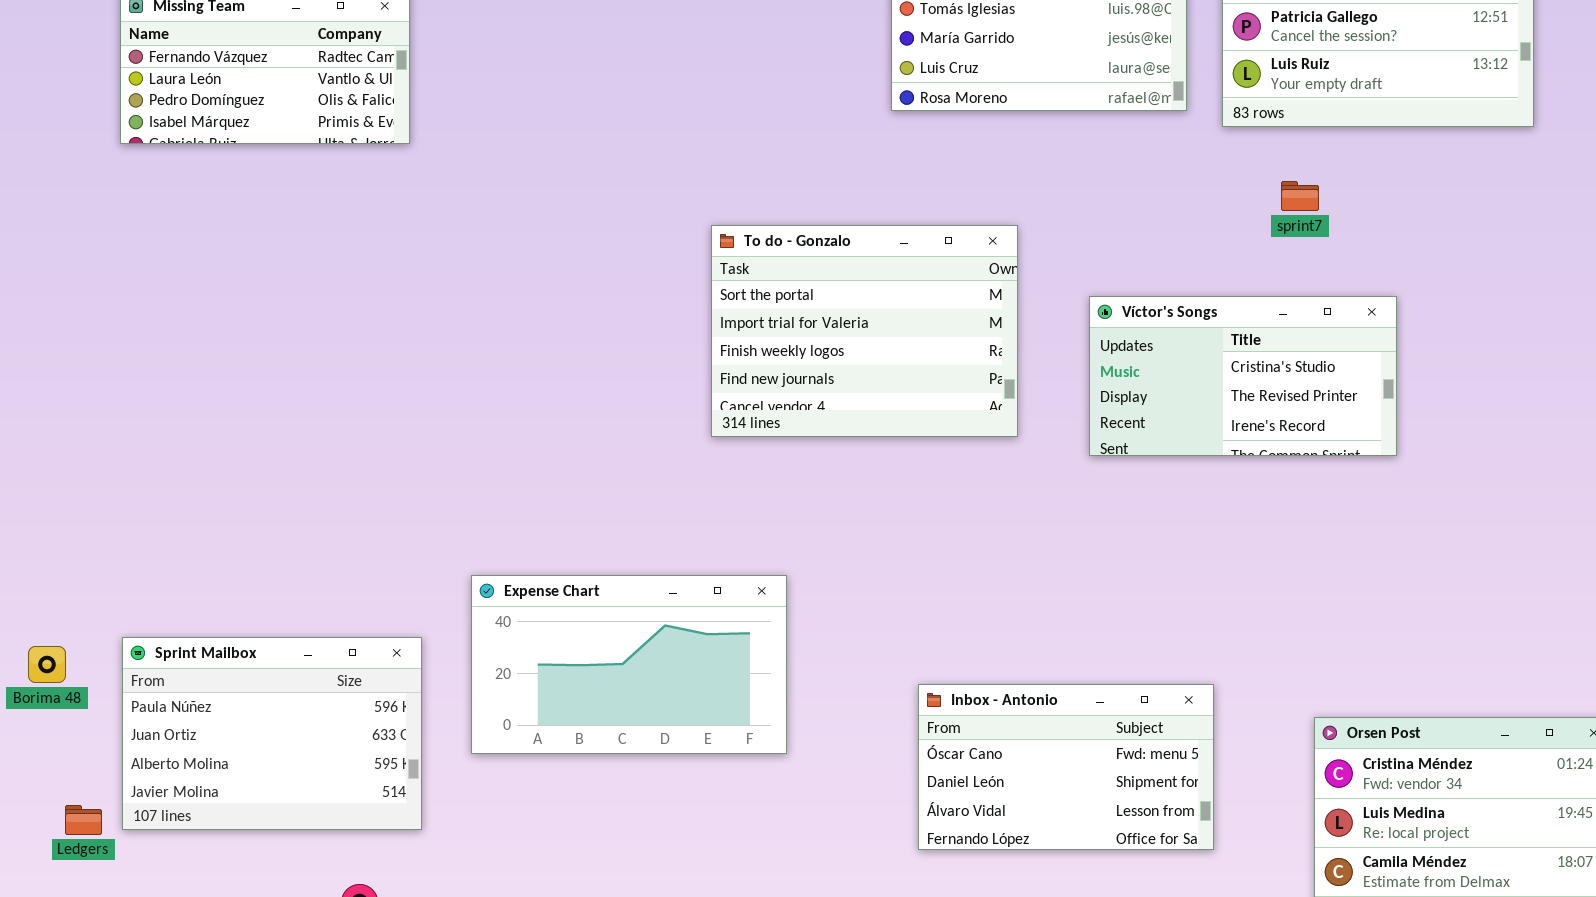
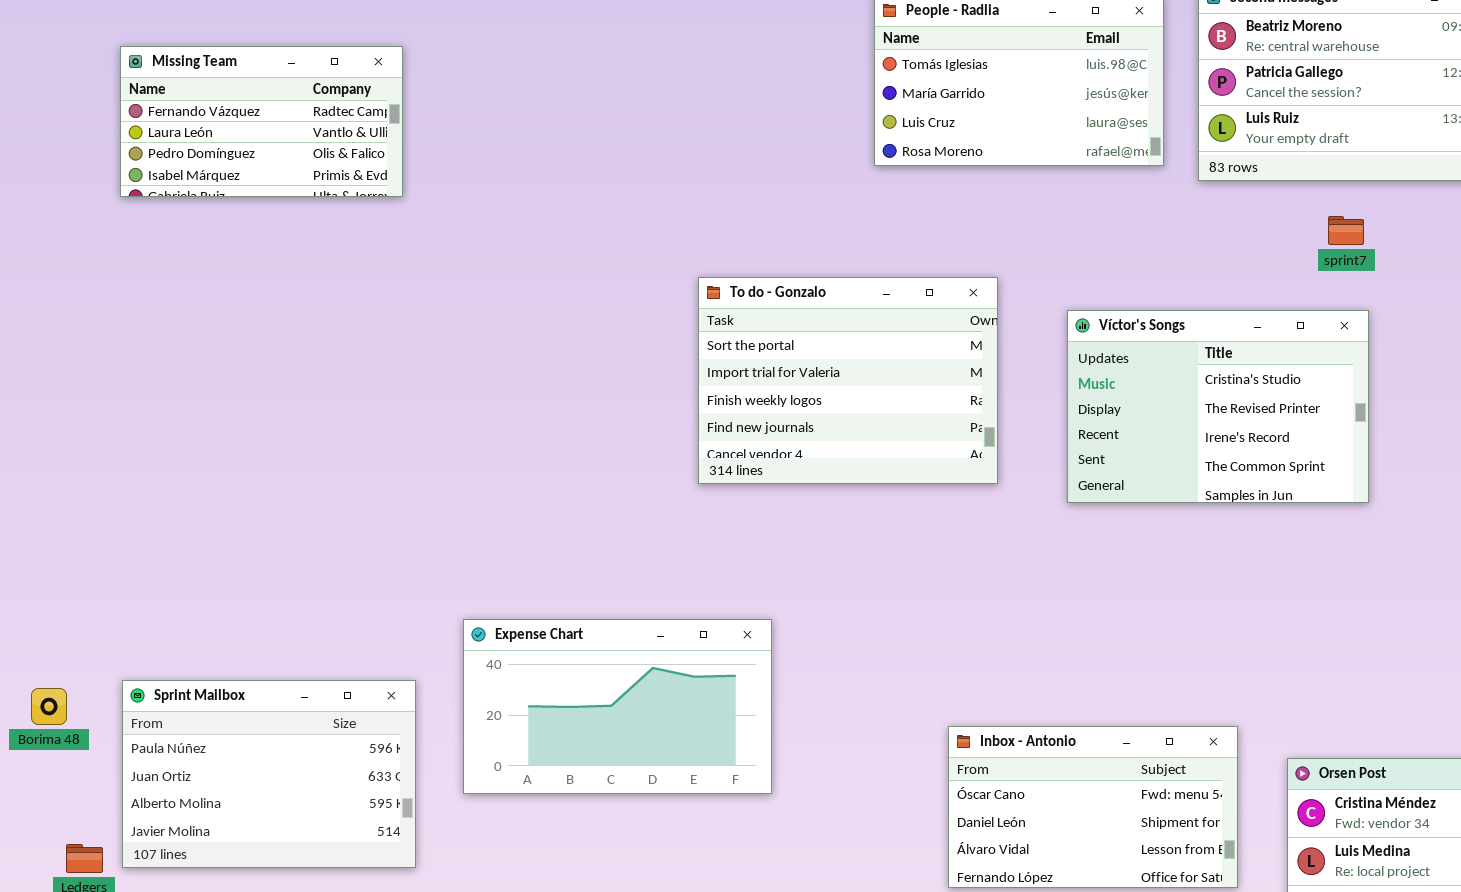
sprint7: [1281,181,1319,211] -> [1328,216,1364,245], moved
Víctor's Songs: [1089,296,1397,456] -> [1067,310,1369,503], resized
Inbox - Antonio: [918,684,1214,850] -> [948,726,1238,888], moved

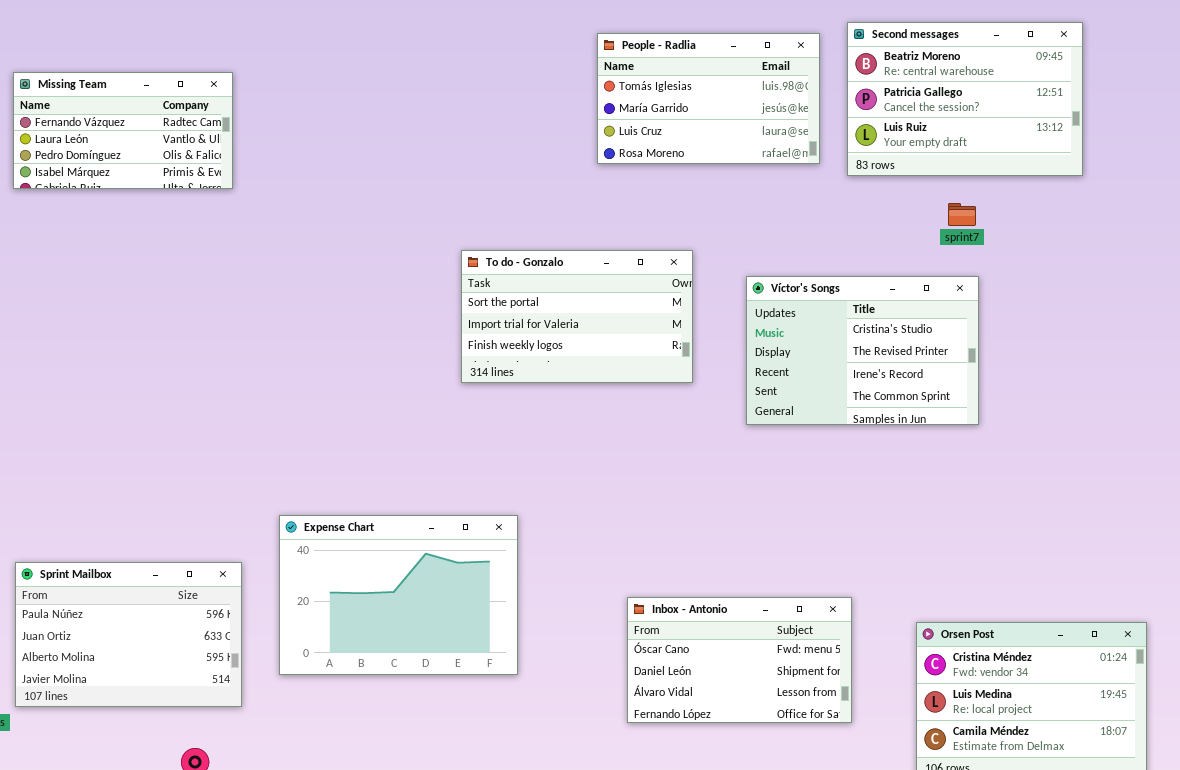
To do - Gonzalo: [698,277,998,484] -> [461,250,693,383], resized
Expense Chart: [463,619,772,794] -> [279,515,518,675], resized
Inbox - Antonio: [948,726,1238,888] -> [627,597,852,723], moved

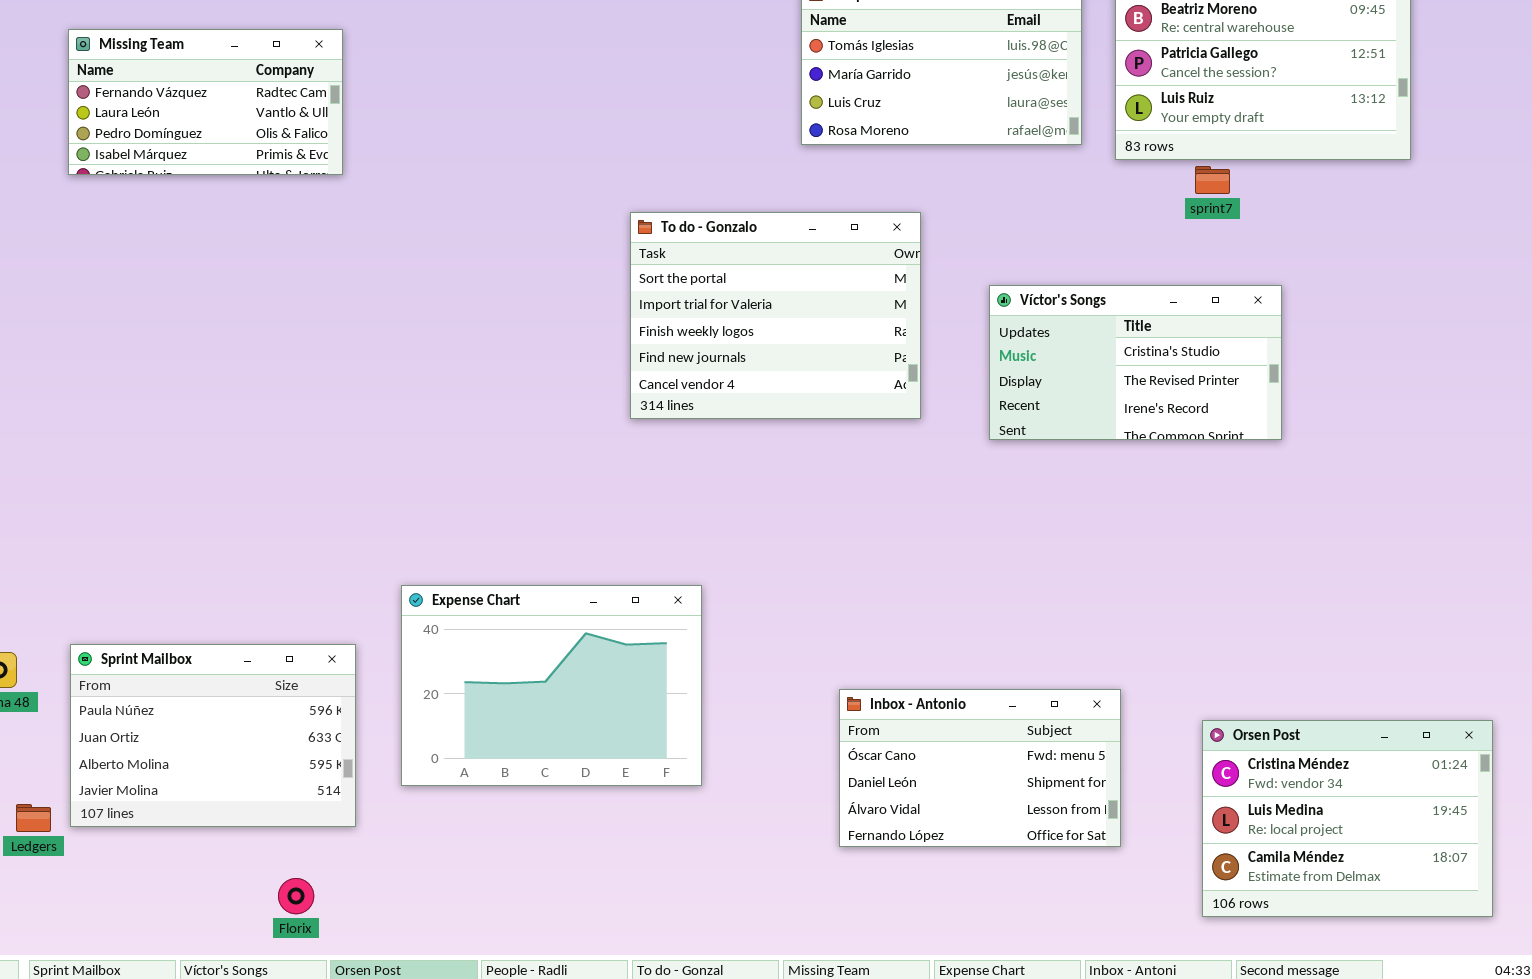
sprint7: [948,203,976,226] -> [1195,166,1230,194], moved
To do - Gonzalo: [461,250,693,383] -> [630,212,921,419], resized
Víctor's Songs: [746,276,979,425] -> [989,285,1282,440], resized

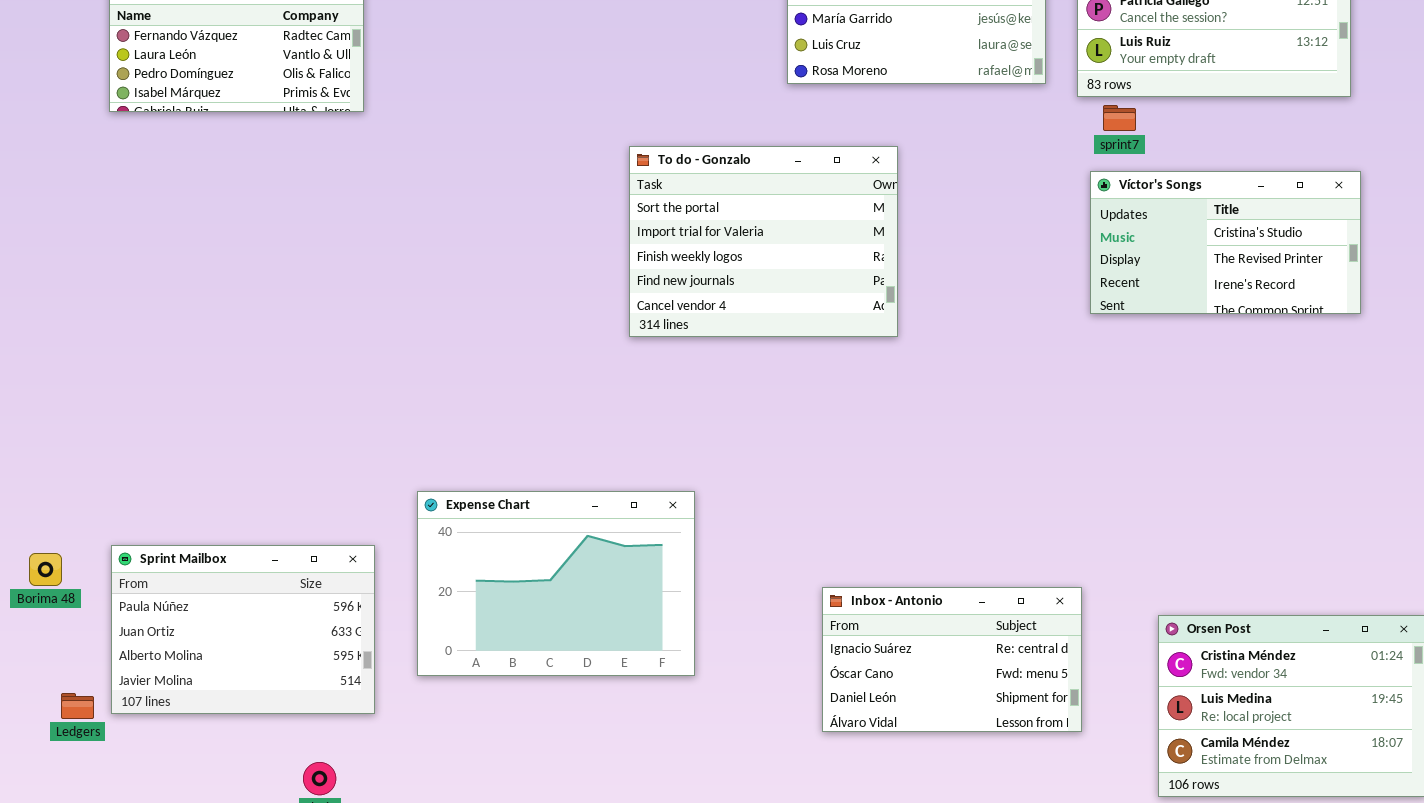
sprint7: [1195,166,1230,194] -> [1103,105,1136,131], moved
Víctor's Songs: [989,285,1282,440] -> [1090,171,1361,314], moved
Inbox - Antonio: [839,689,1121,847] -> [822,587,1082,732], scrolled up 1 row

